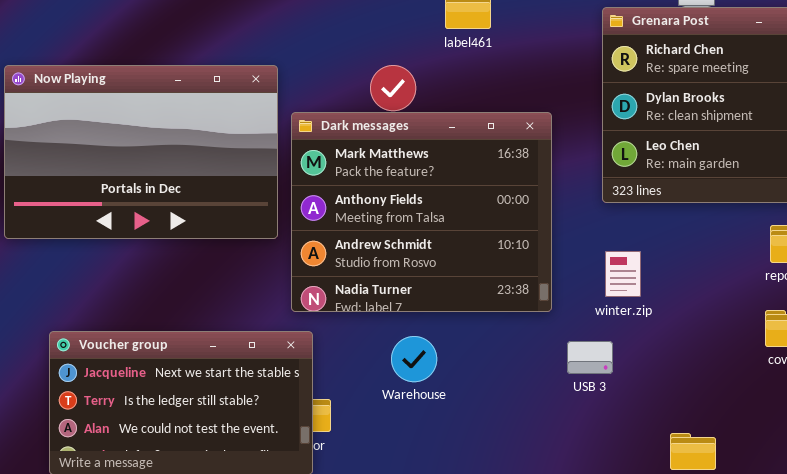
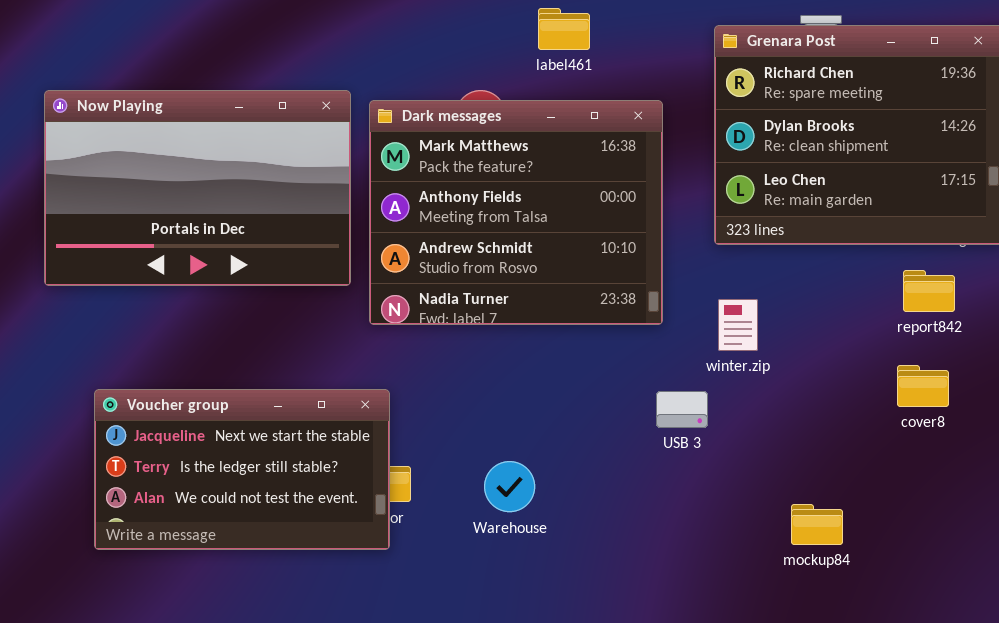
Dark messages: [291,112,552,312] -> [369,100,663,325], moved
Warehouse: [391,336,437,382] -> [484,461,535,512], moved
USB 3: [567,341,613,374] -> [656,391,708,428], moved

